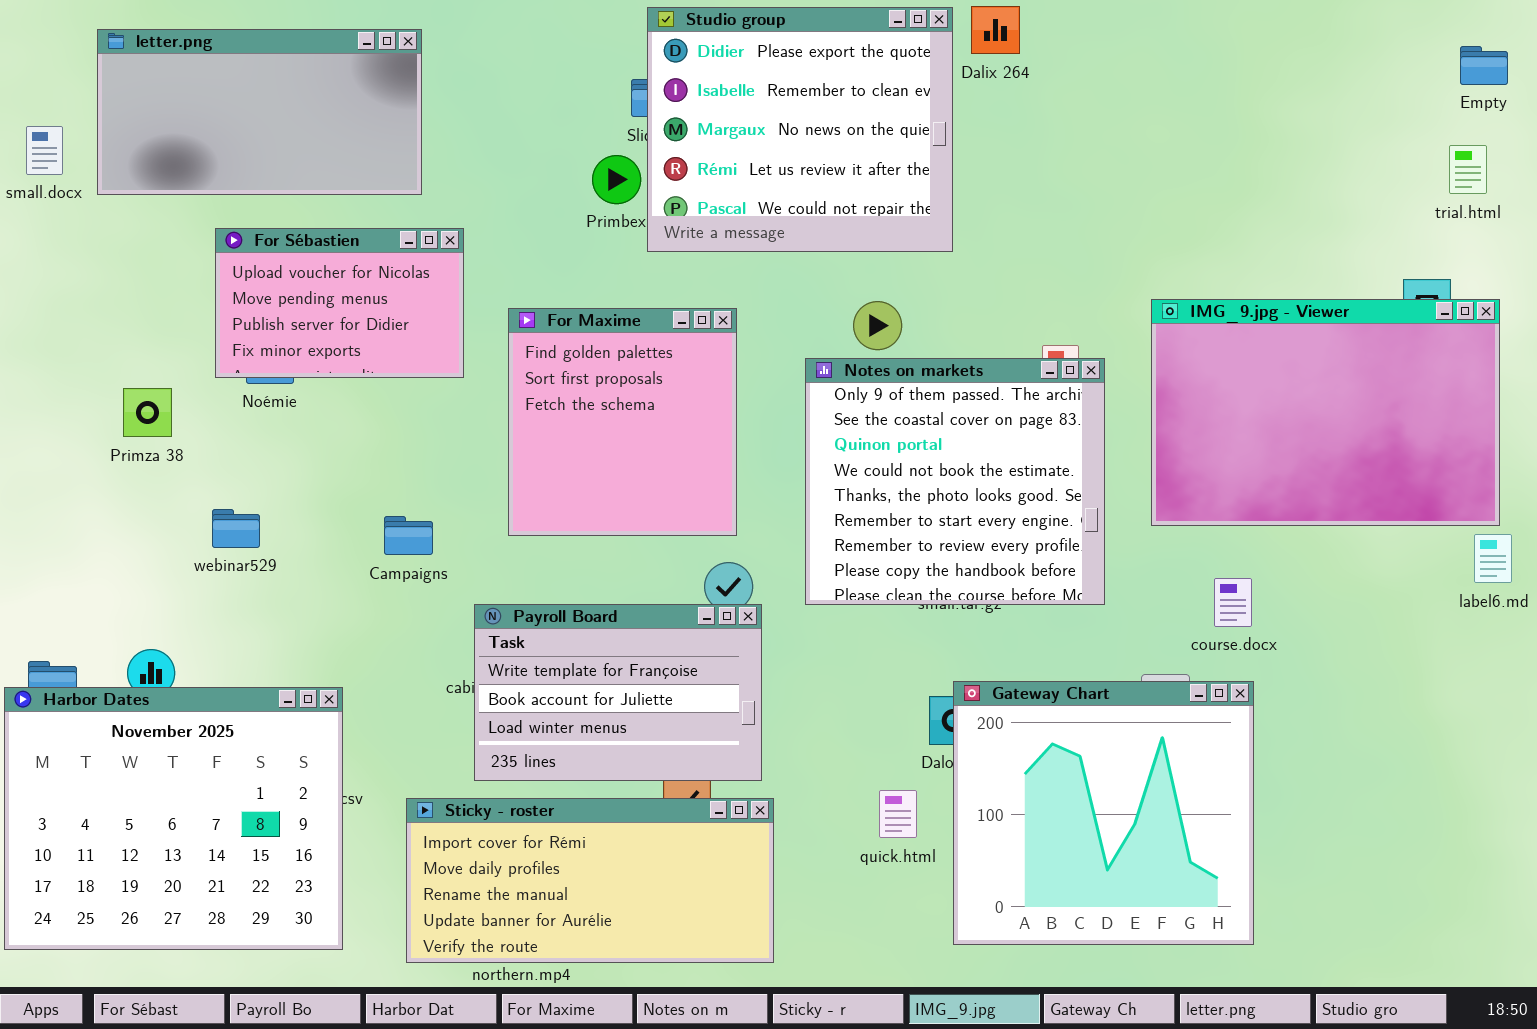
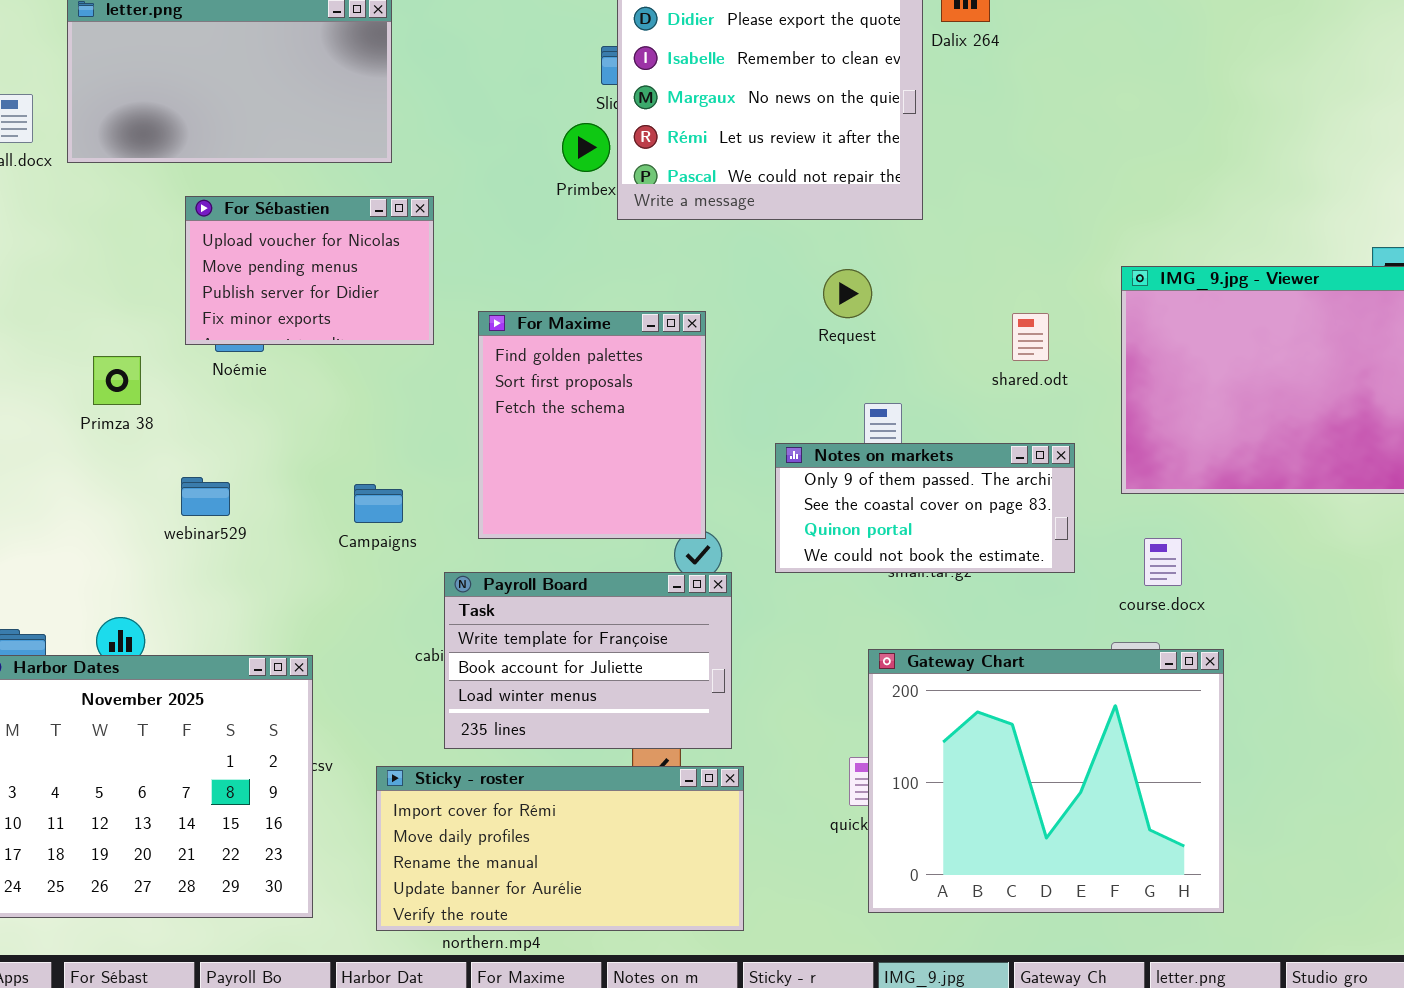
For Maxime: [508,308,737,536] -> [478,311,706,539], moved
Notes on markets: [805,358,1105,605] -> [775,443,1075,573], resized
course.docx: [1214,578,1252,627] -> [1144,538,1182,586], moved
Gateway Chart: [953,681,1254,945] -> [868,649,1224,913], resized

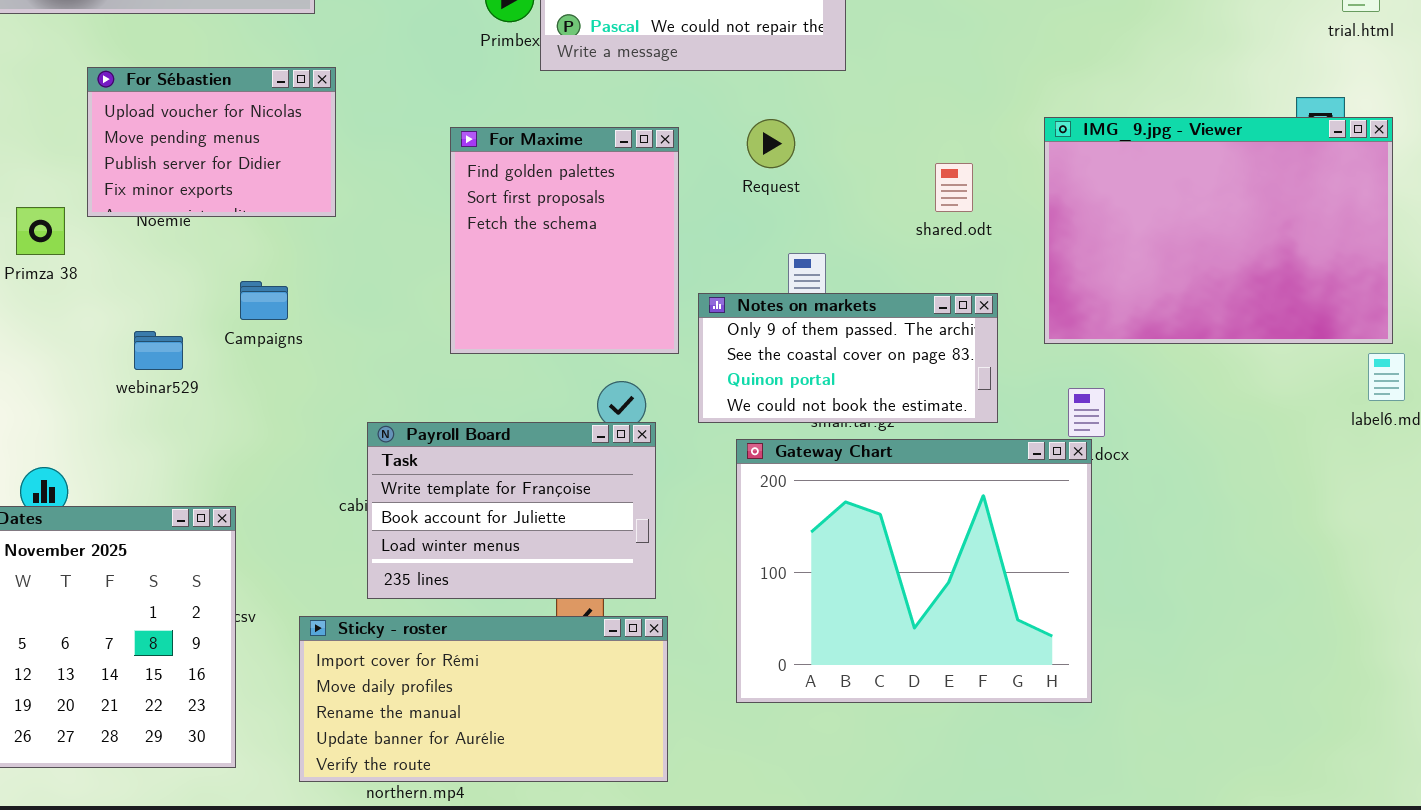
For Sébastien: [185,196,434,345] -> [87,67,336,217], moved
For Maxime: [478,311,706,539] -> [450,127,679,354], moved
webinar529: [181,477,230,516] -> [134,331,183,370], moved
Campaigns: [354,484,403,523] -> [240,281,288,320], moved
Gateway Chart: [868,649,1224,913] -> [736,439,1092,703], moved

